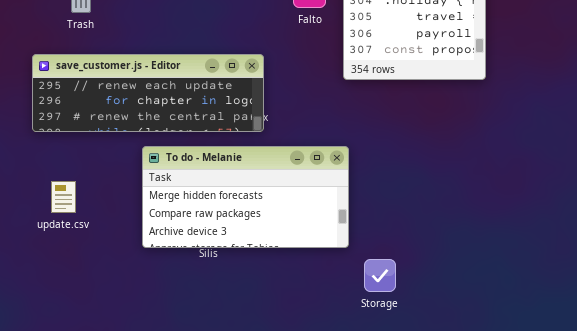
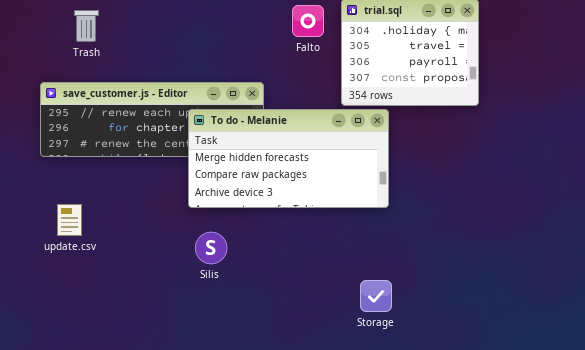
To do - Melanie: [142,146,349,248] -> [188,109,389,208], moved

